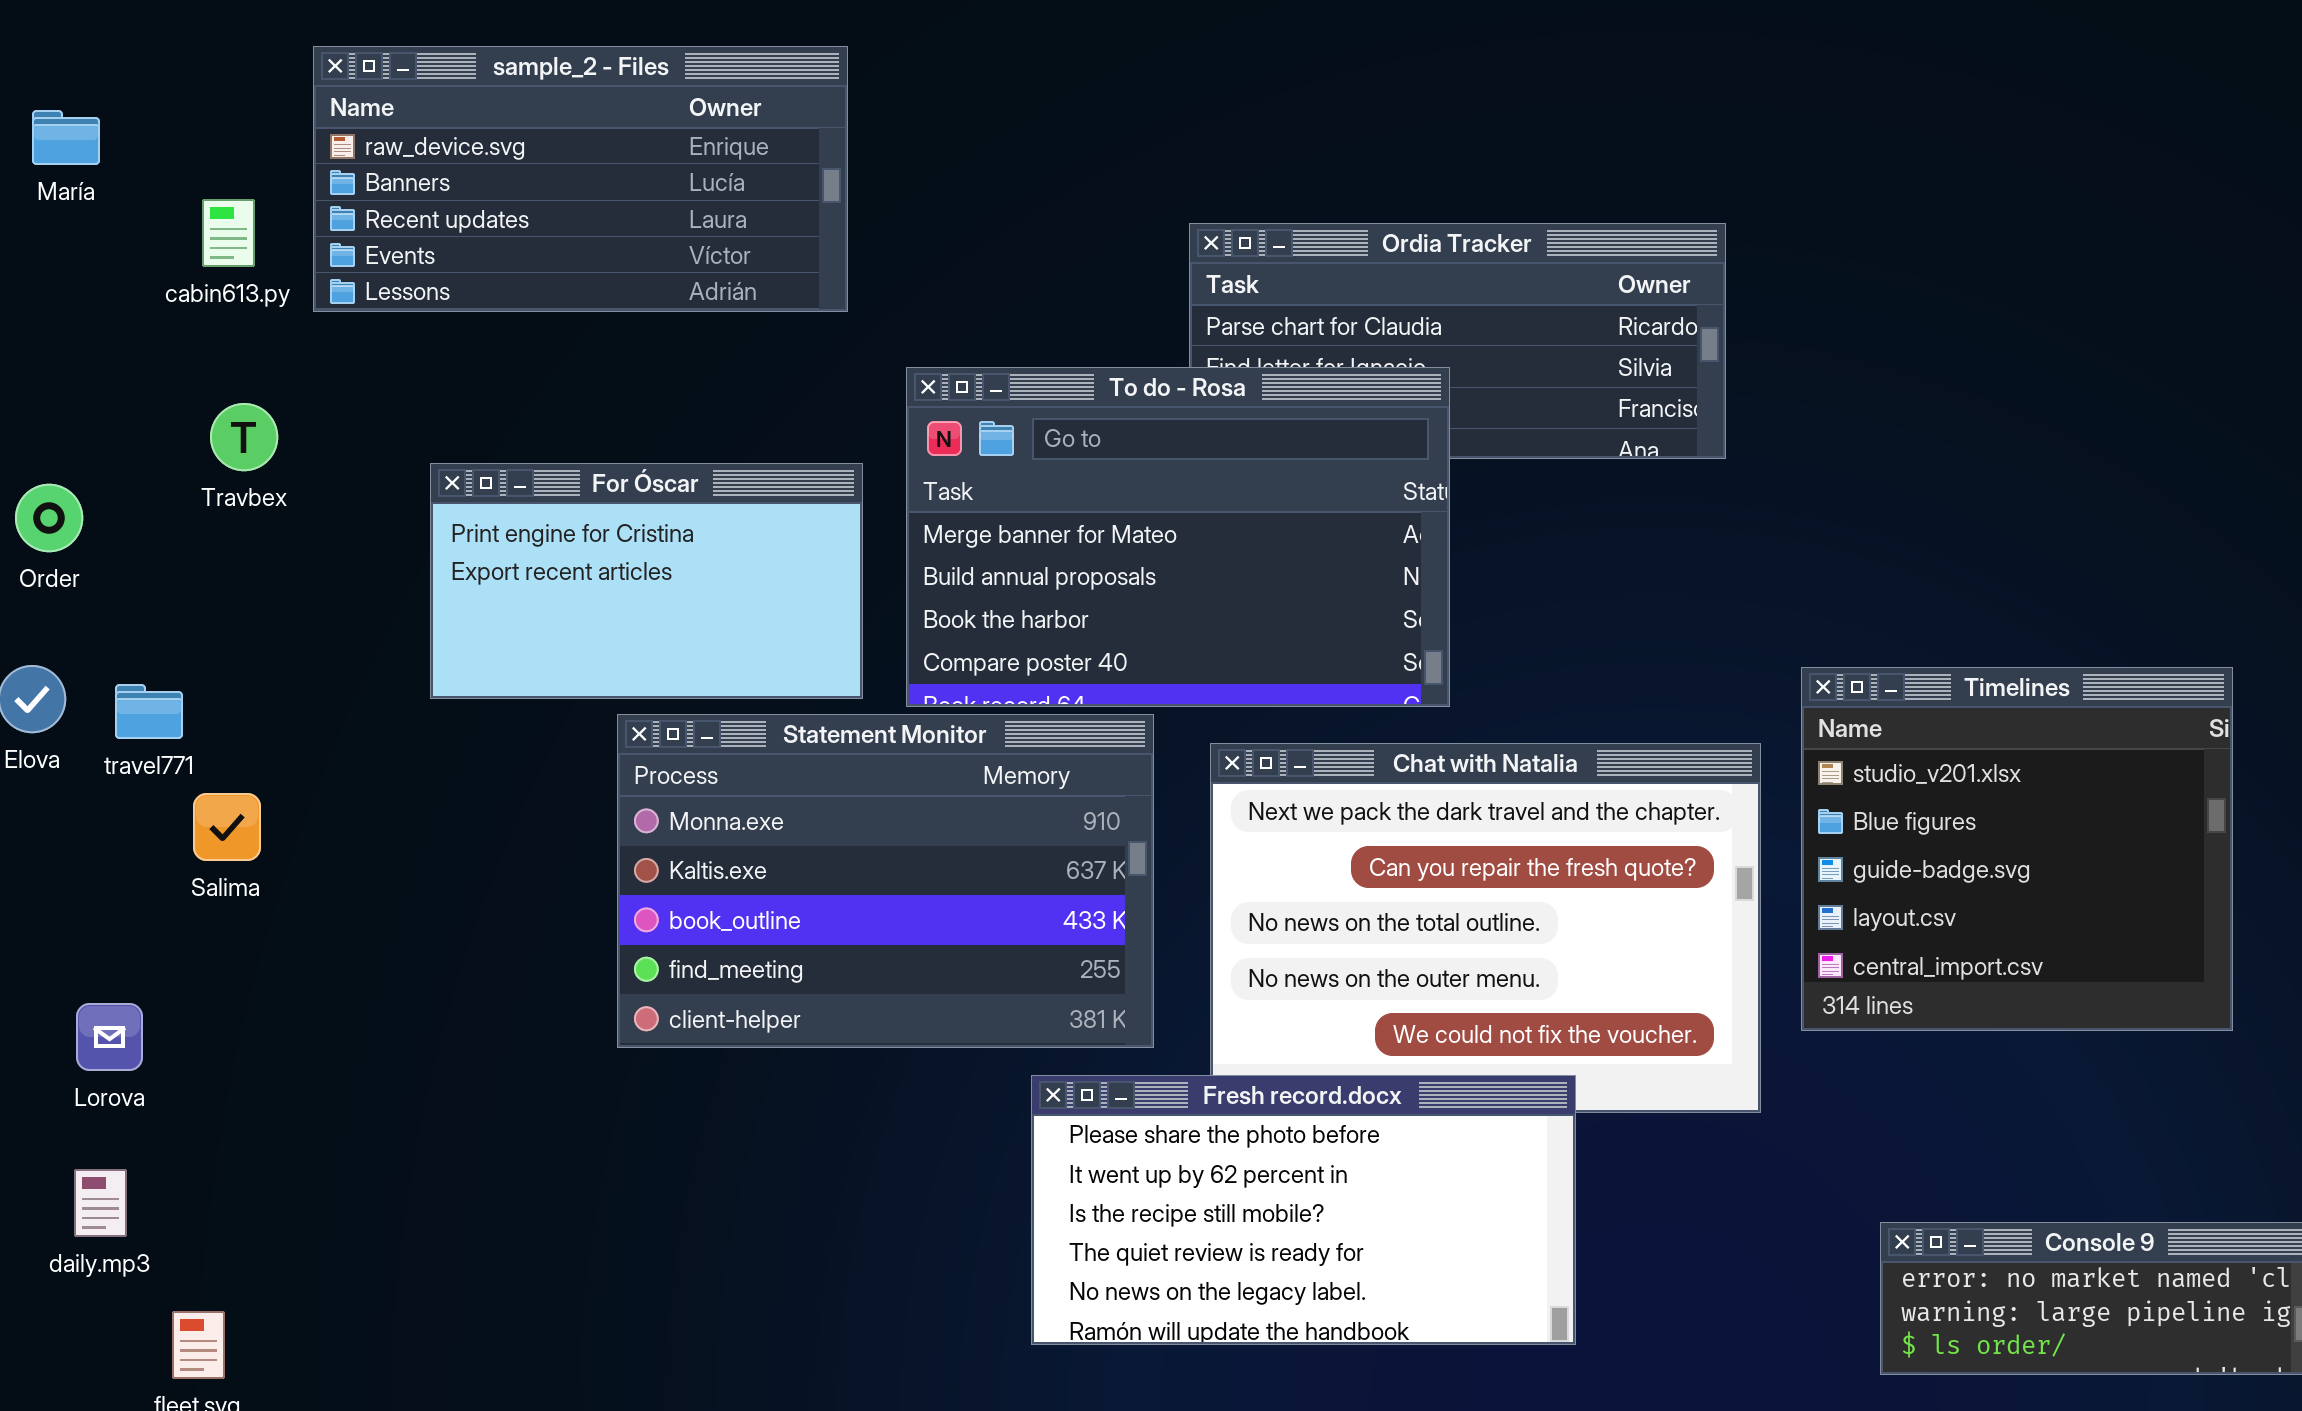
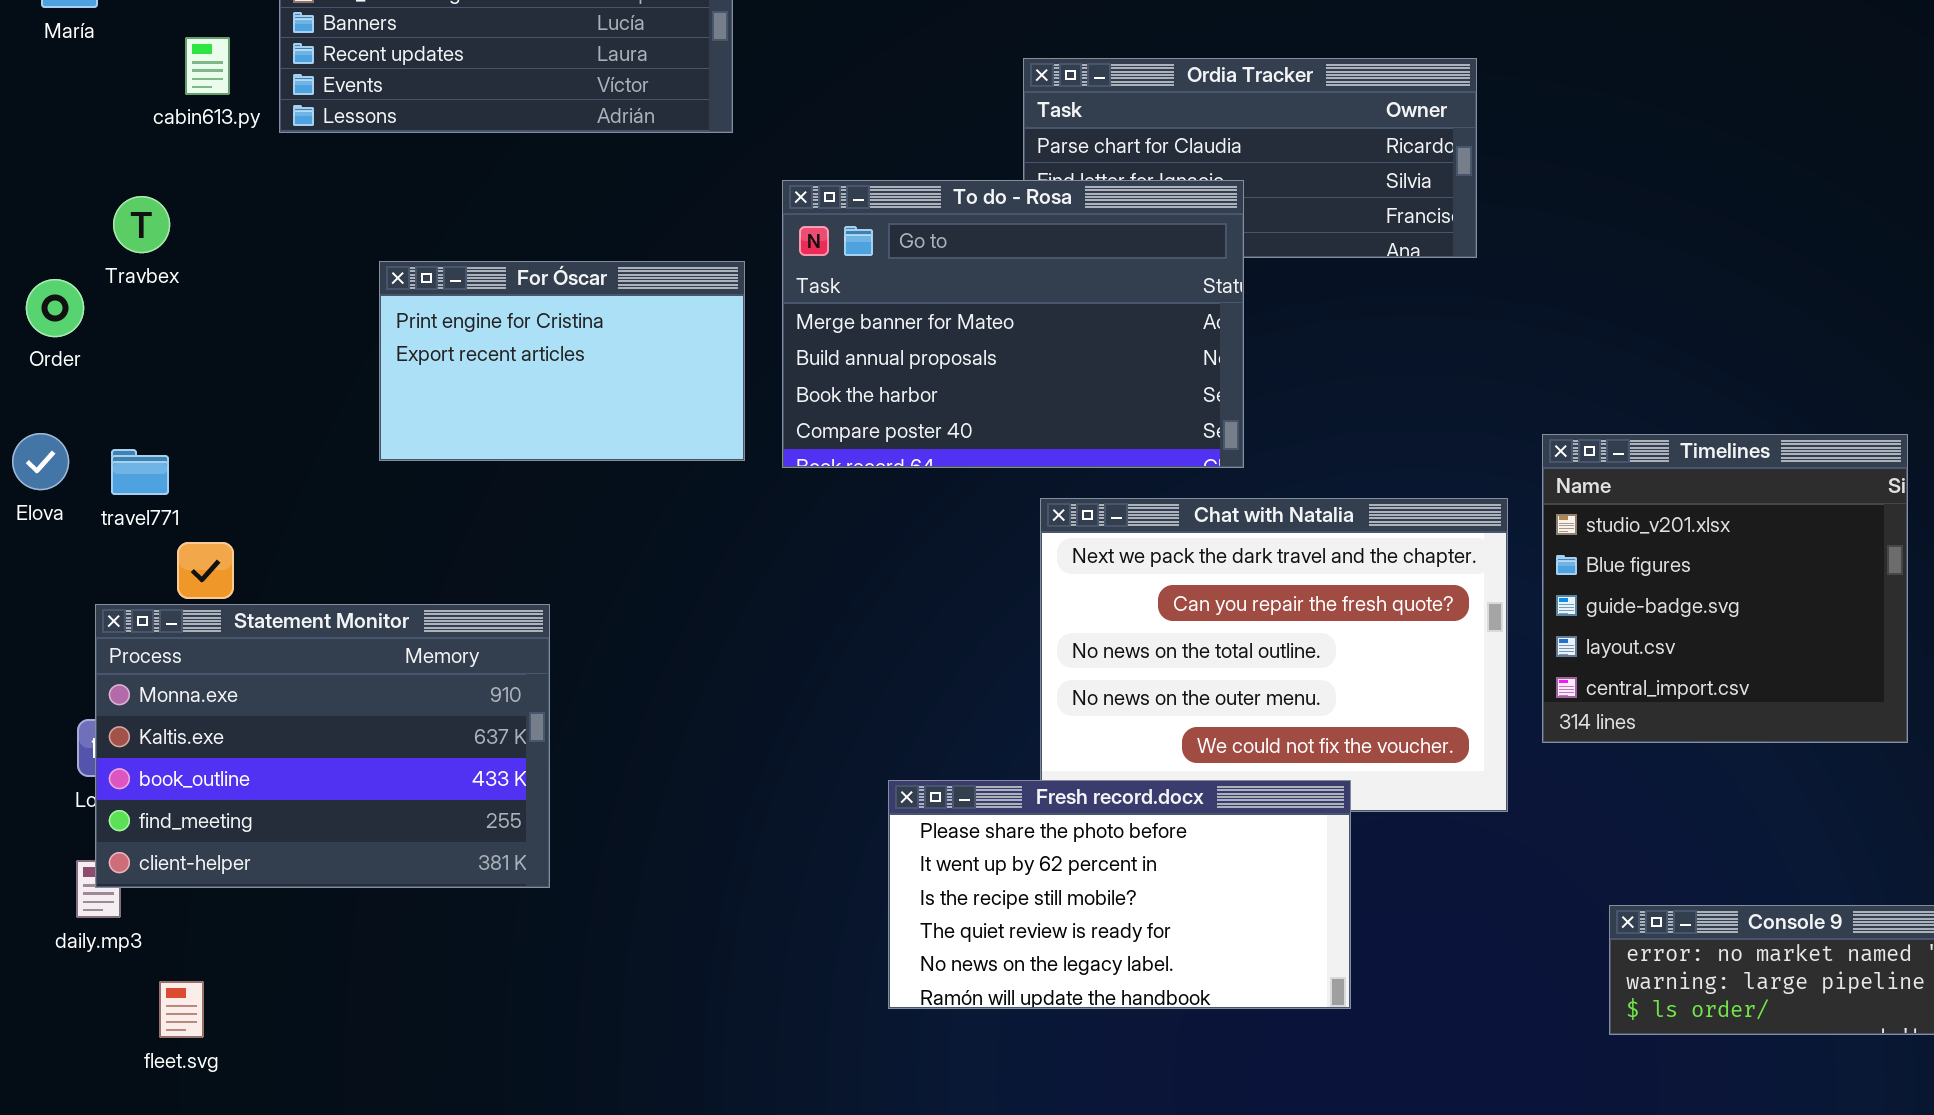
Travbex: [210,403,278,471] -> [113,196,170,253], moved
Statement Monitor: [617,714,1154,1048] -> [95,604,550,888], moved

